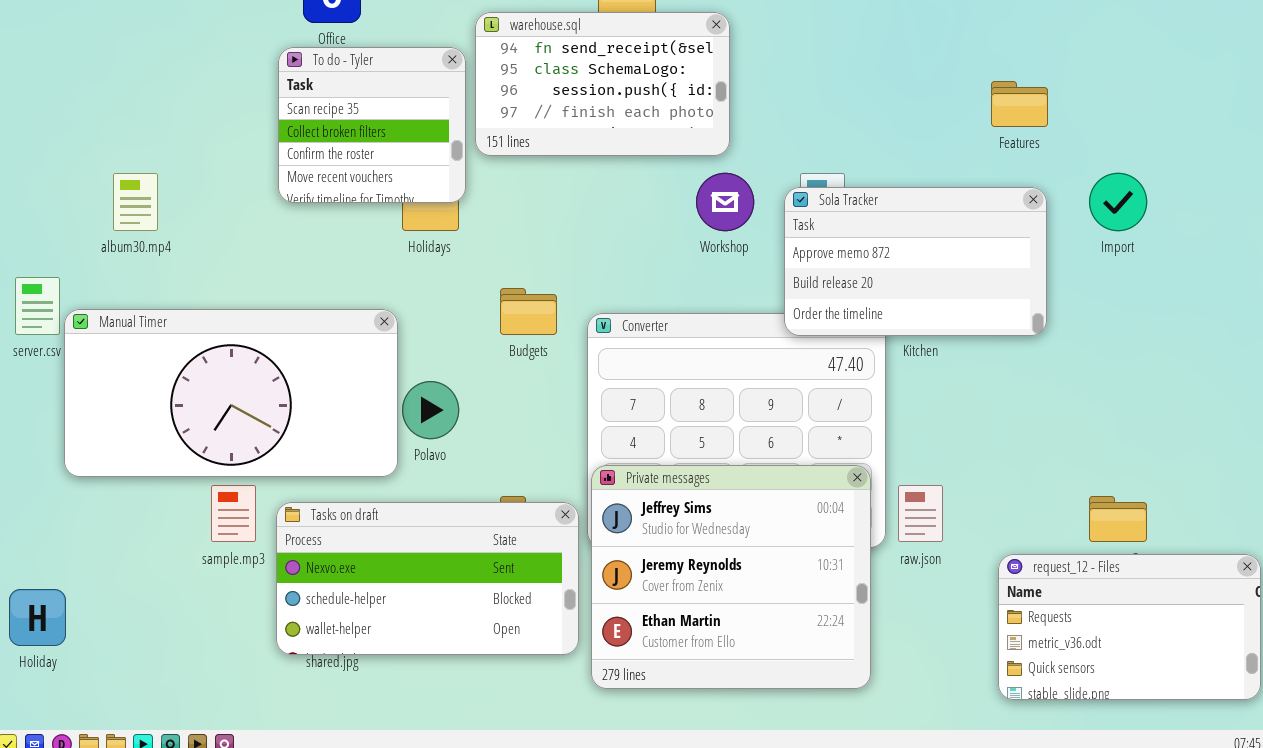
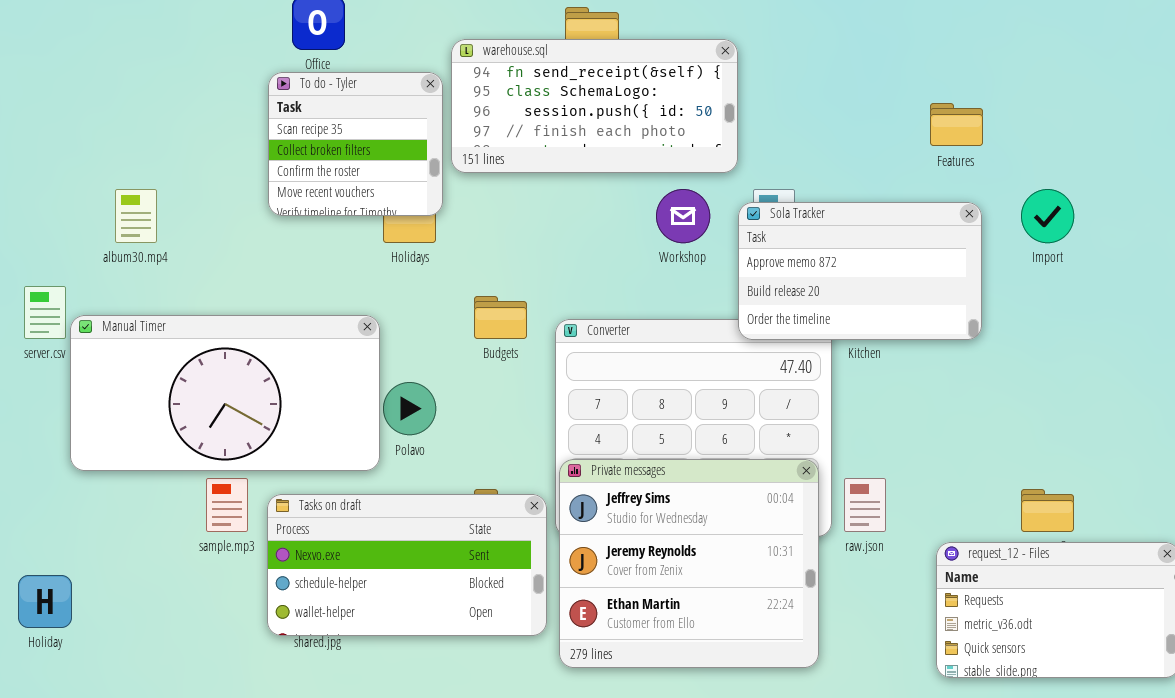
warehouse.sql: [475,12,730,156] -> [451,39,738,173], resized

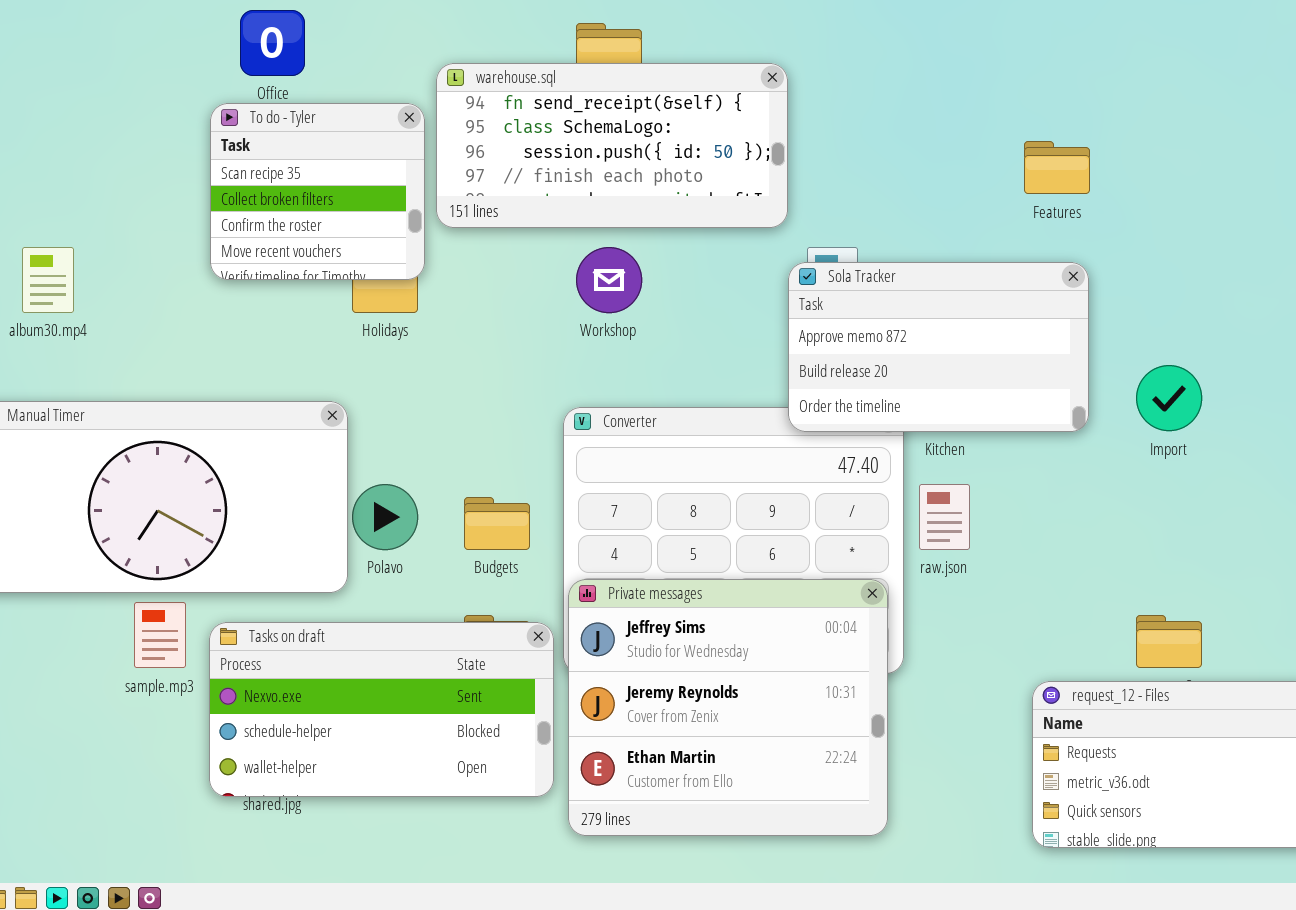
Workshop: [656,189,710,243] -> [576,247,642,313], moved
Import: [1021,189,1074,243] -> [1136,365,1202,431], moved
Budgets: [474,296,527,339] -> [464,497,530,550], moved
raw.json: [844,478,886,532] -> [919,484,970,550], moved

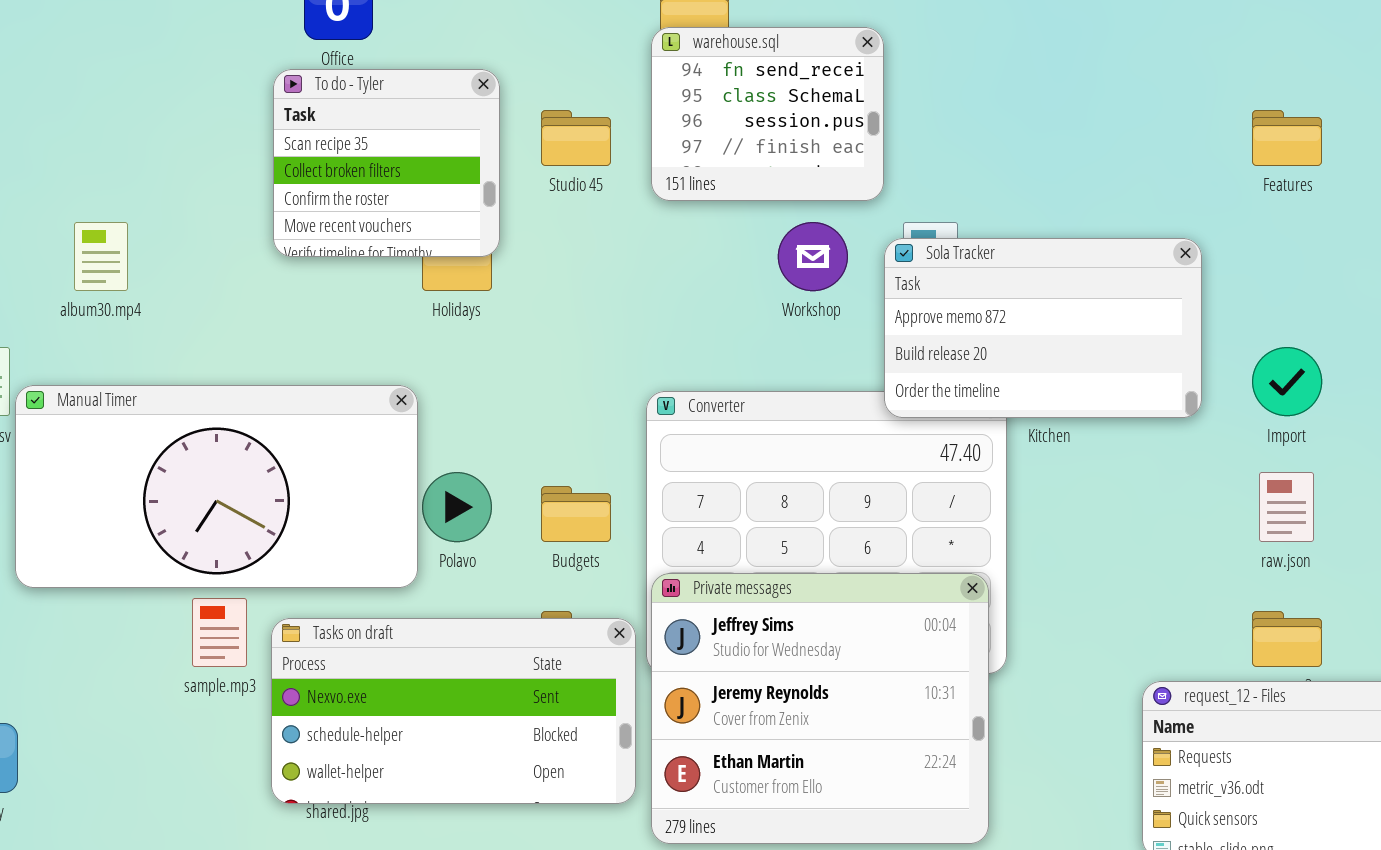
warehouse.sql: [436,63,788,228] -> [651,27,884,201], resized
Features: [1024,141,1090,194] -> [1252,110,1322,166], moved
Workshop: [576,247,642,313] -> [778,222,848,291], moved
raw.json: [919,484,970,550] -> [1259,472,1314,542], moved

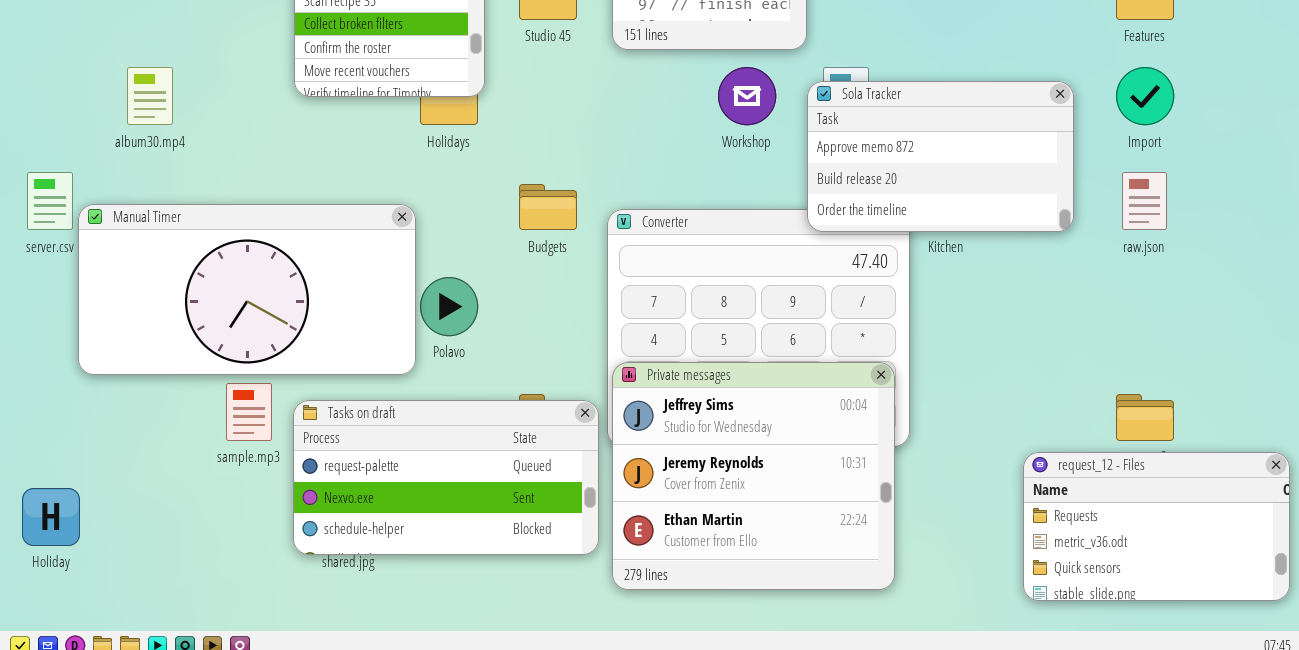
Import: [1252,347,1322,416] -> [1116,67,1174,125], moved
raw.json: [1259,472,1314,542] -> [1122,172,1167,230], moved
Budgets: [541,486,611,542] -> [519,184,577,230], moved
Tasks on draft: [271,618,636,804] -> [293,400,599,555], scrolled up 1 row

